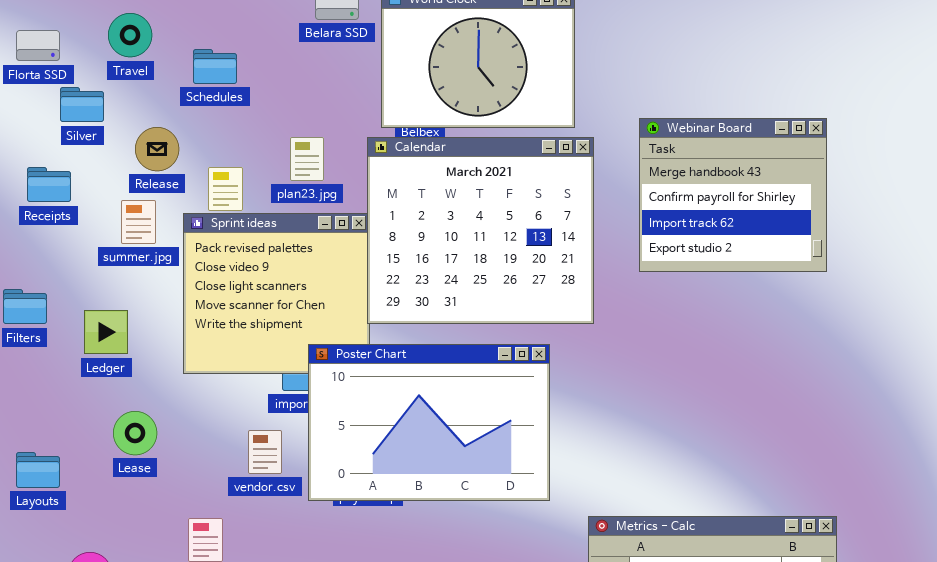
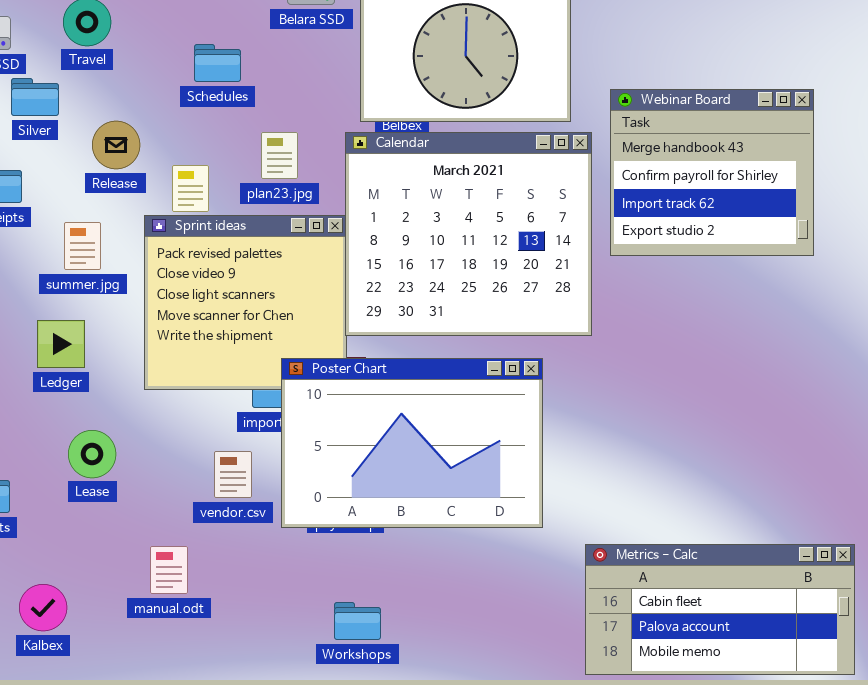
Schedules: [193,49,237,84] -> [194,44,241,82], moved
Webinar Board: [639,118,827,272] -> [610,89,814,256], moved
summer.jpg: [121,200,156,244] -> [64,222,101,270], moved

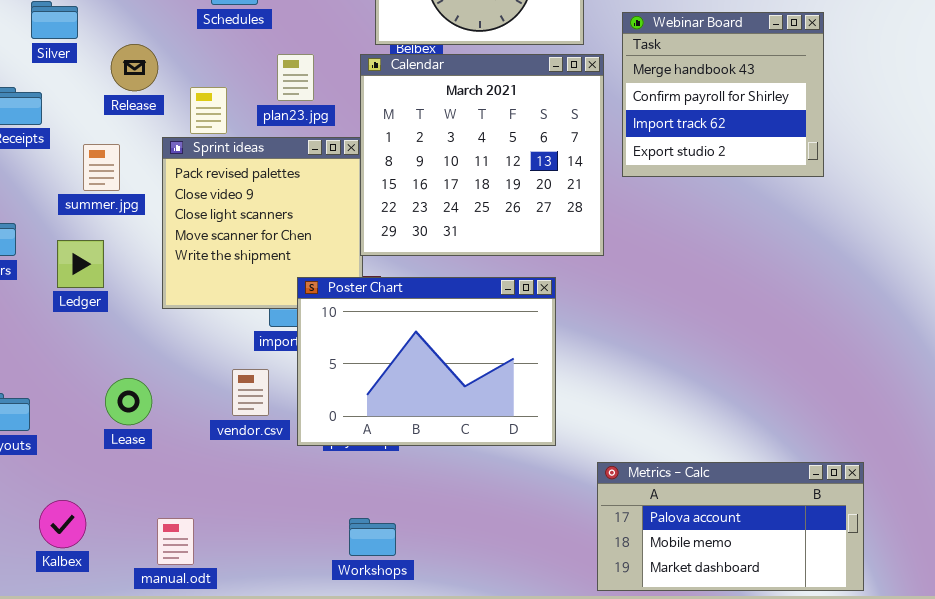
Lease: [68,430,116,478] -> [105,378,152,425], moved
Metrics - Calc: [585,544,855,675] -> [597,462,864,591], scrolled down 1 row
manual.odt: [150,546,188,594] -> [157,518,194,565], moved

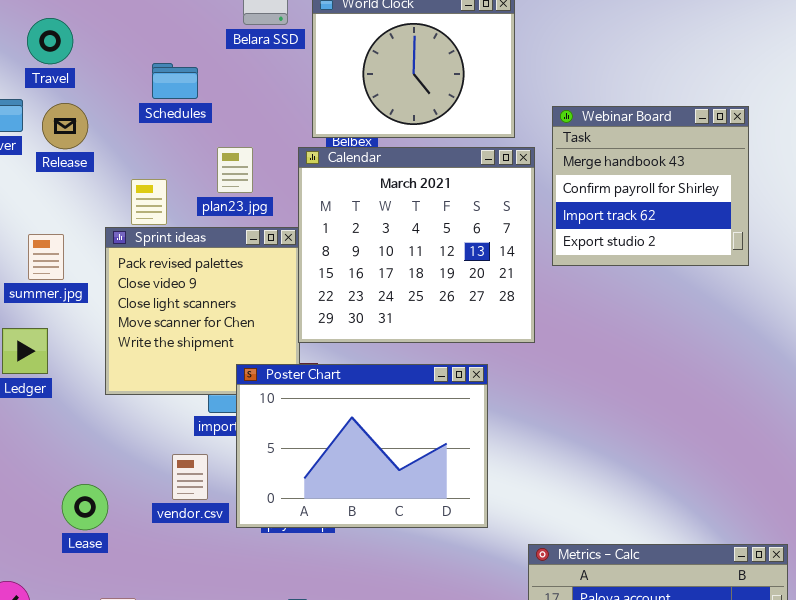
Release: [111,44,158,91] -> [42,103,88,149], moved
Lease: [105,378,152,425] -> [62,484,108,530], moved

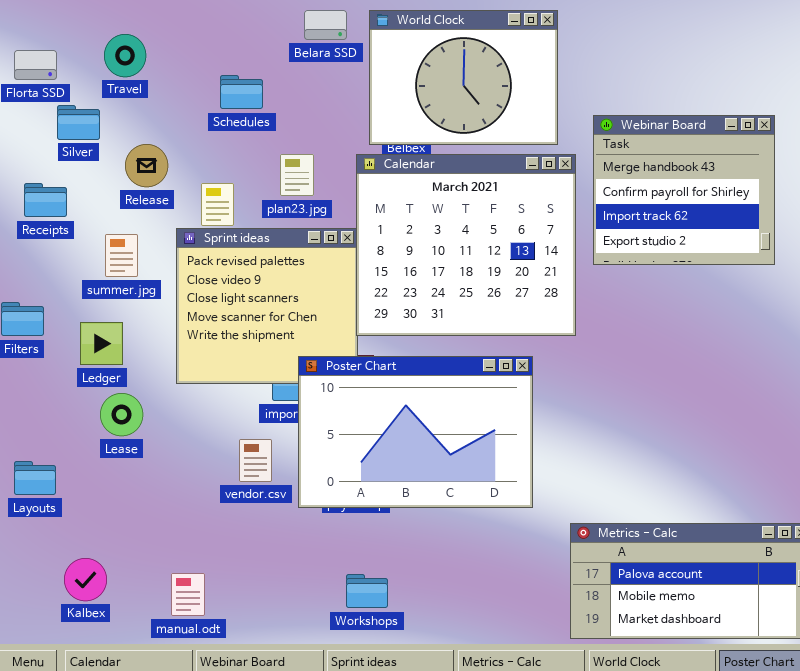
Release: [42,103,88,149] -> [125,144,168,187], moved
Lease: [62,484,108,530] -> [100,393,143,436], moved

